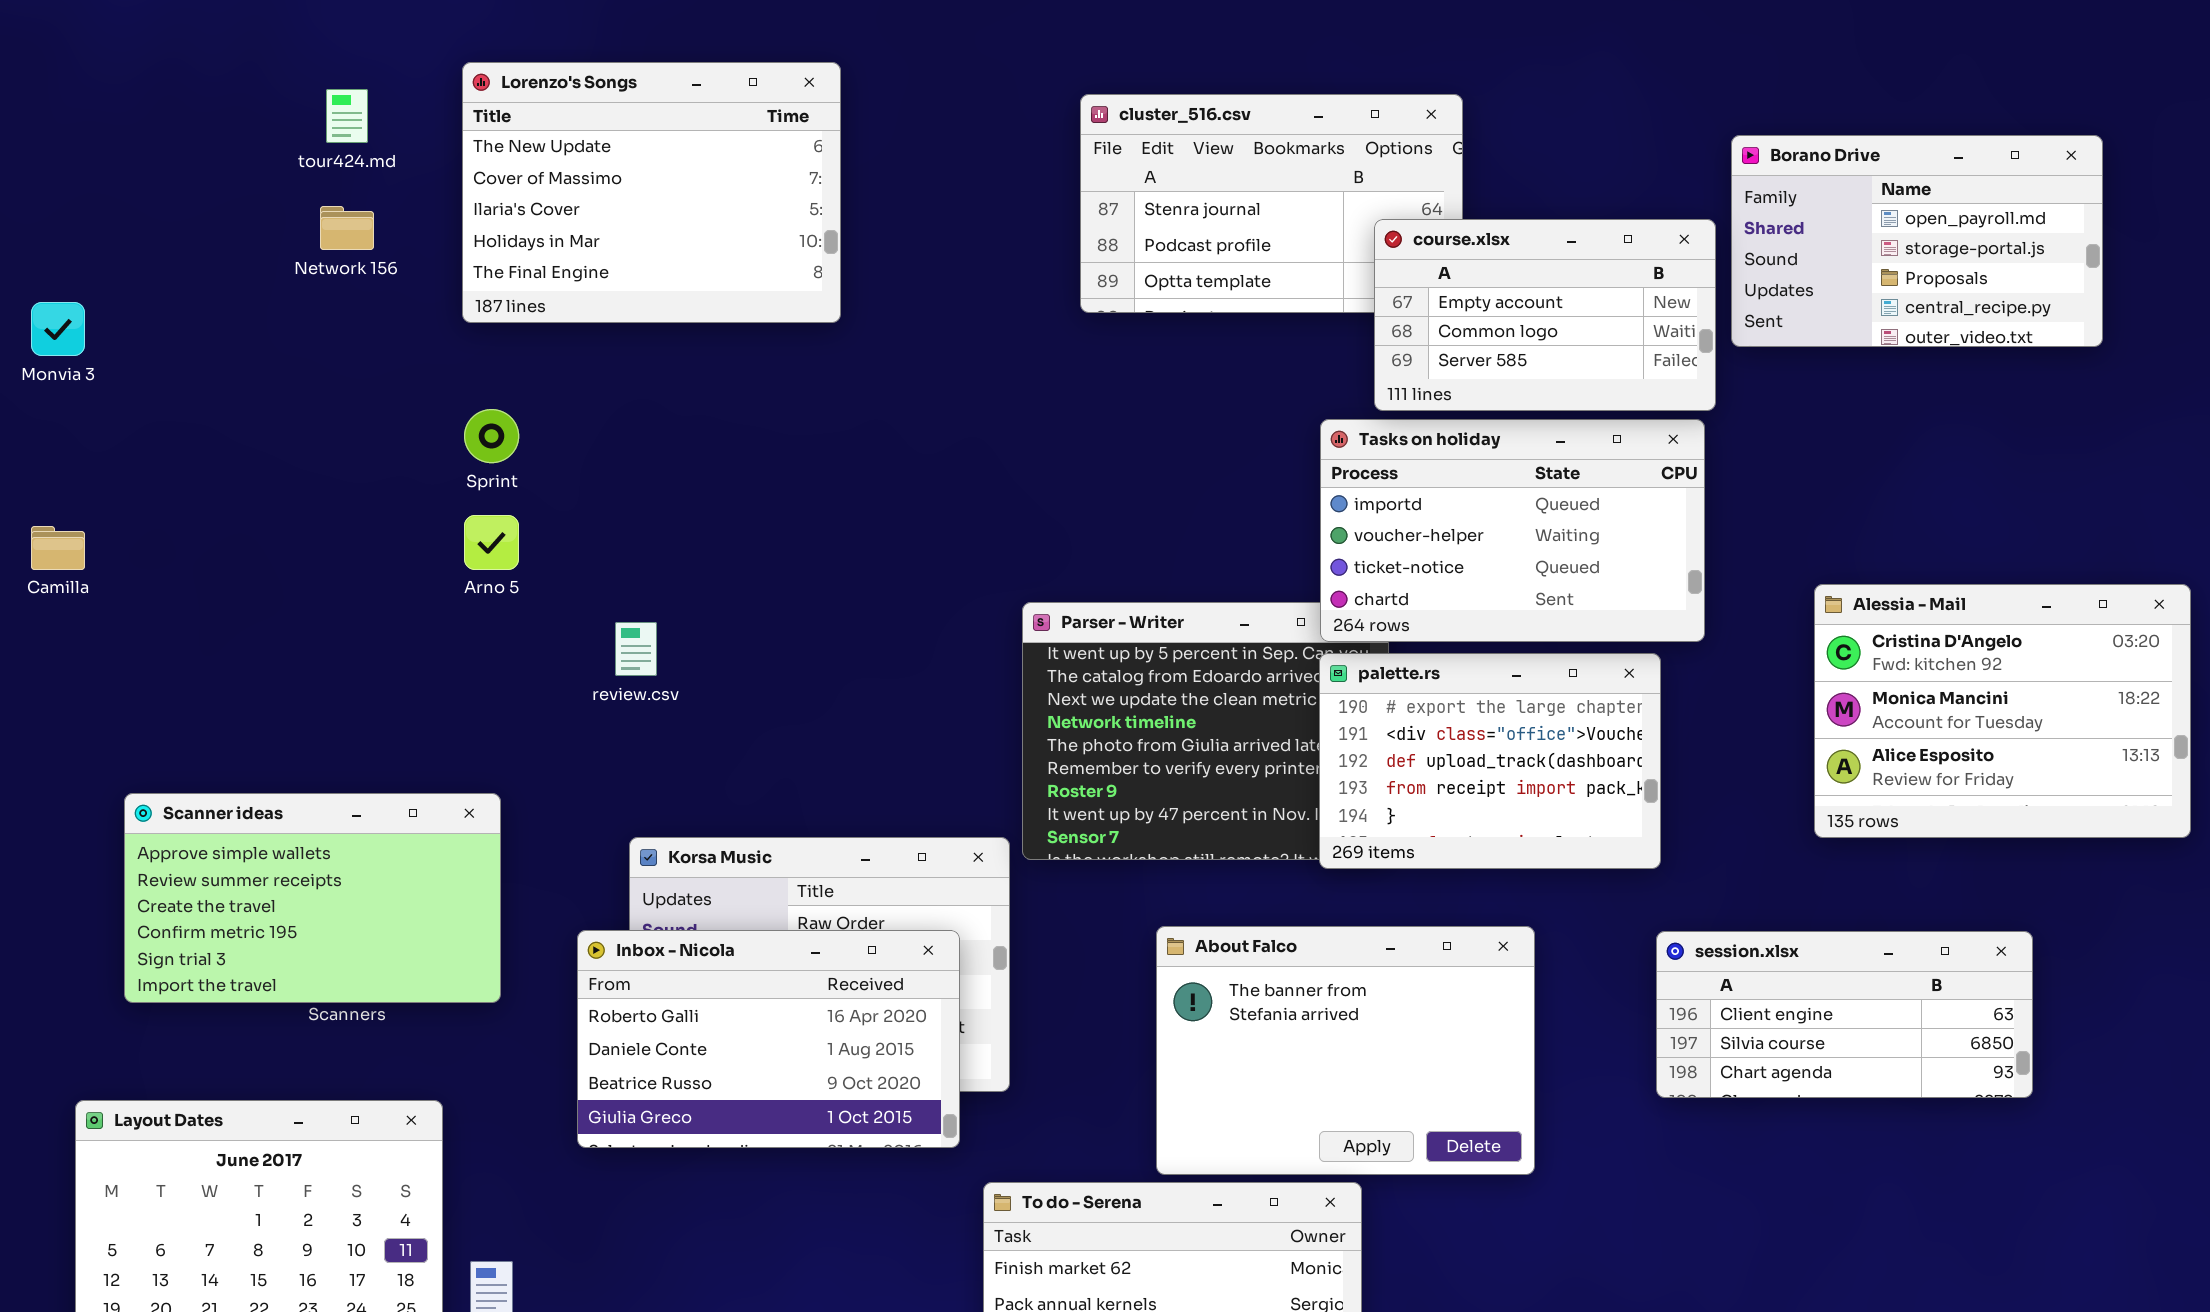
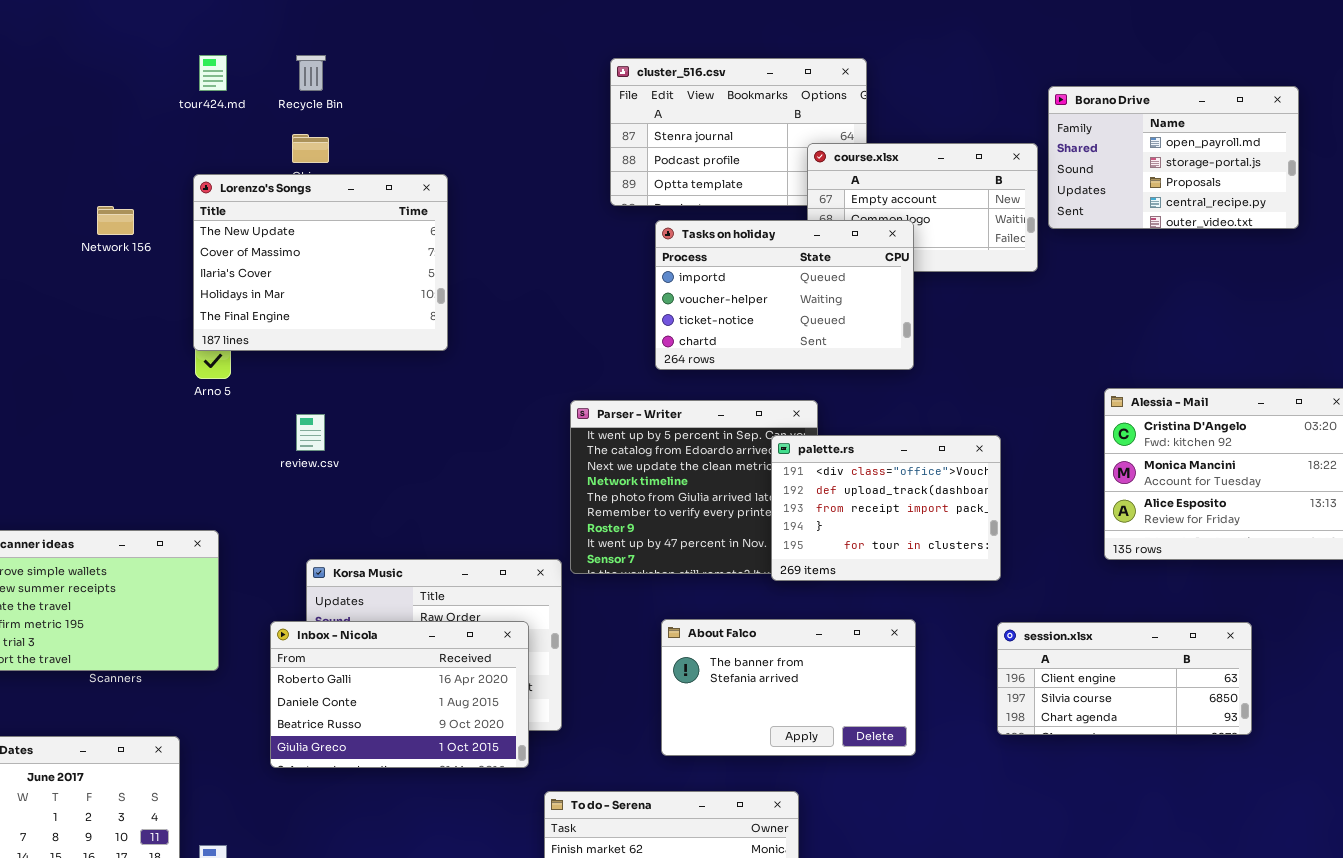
Lorenzo's Songs: [462,62,841,323] -> [193,174,448,351], moved
tour424.md: [326,89,368,143] -> [199,55,227,91], moved
Network 156: [320,206,374,250] -> [97,206,134,235], moved
Tasks on holiday: [1320,419,1705,642] -> [655,220,914,370], moved
palette.rs: [1319,653,1661,869] -> [771,435,1001,581], scrolled down 1 row
About Falco: [1156,926,1535,1175] -> [661,619,916,756], resized

